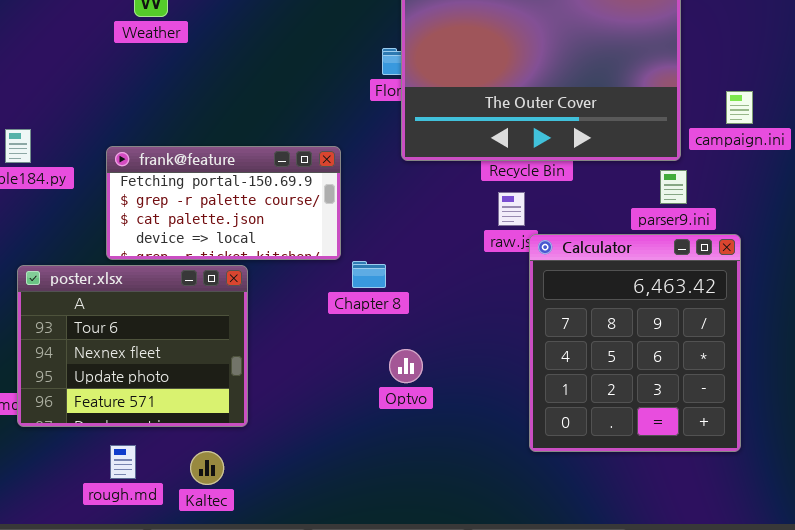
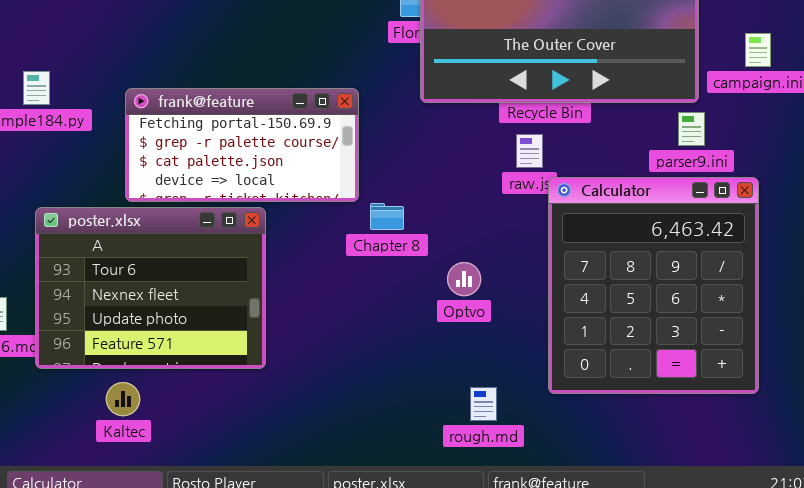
Optvo: [389,349,423,383] -> [447,262,481,296], moved
rough.md: [110,445,136,479] -> [470,387,497,421], moved
Kaltec: [190,451,224,485] -> [106,382,140,416], moved

